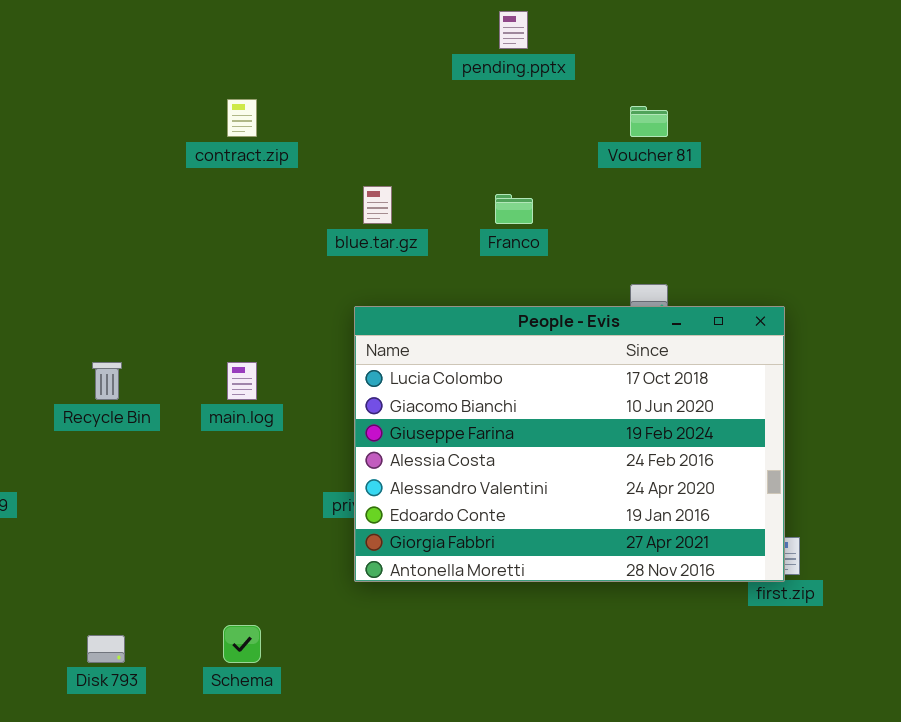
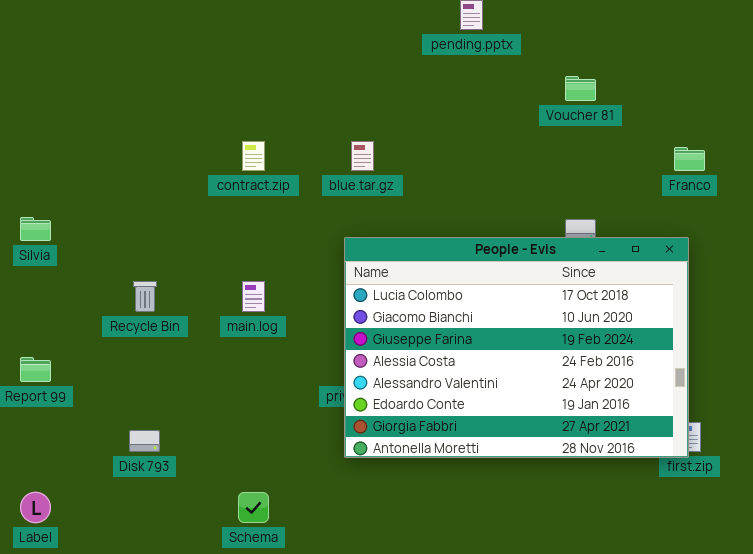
contract.zip: [227,99,257,137] -> [242,141,265,171], moved
Franco: [495,194,533,224] -> [674,147,705,171], moved
Disk 793: [87,635,125,663] -> [129,430,160,452], moved

